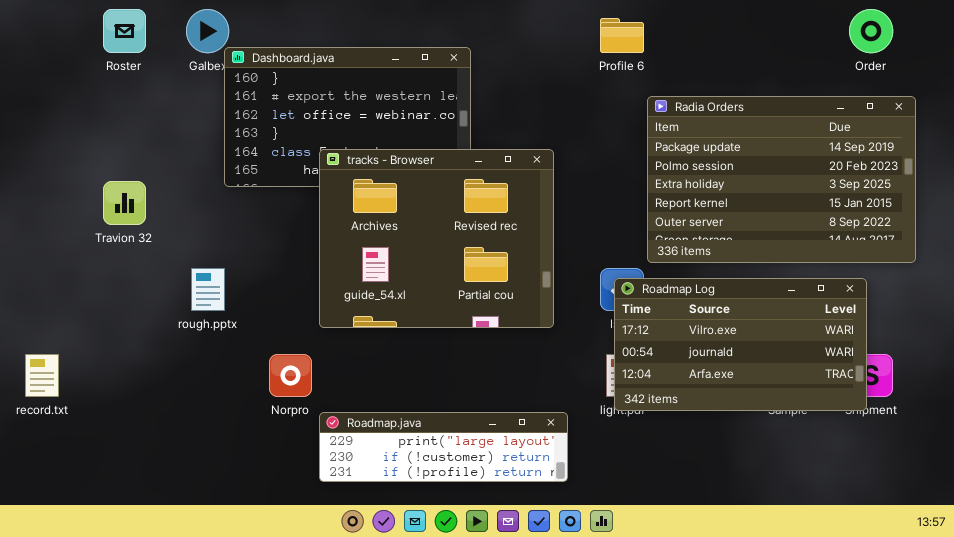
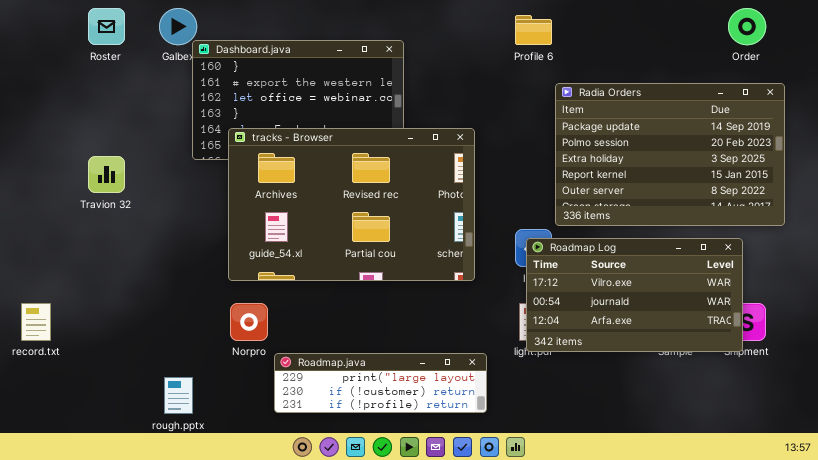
tracks - Browser: [319,149,554,328] -> [228,128,475,281], resized
rough.pptx: [191,268,225,311] -> [164,377,193,414], moved

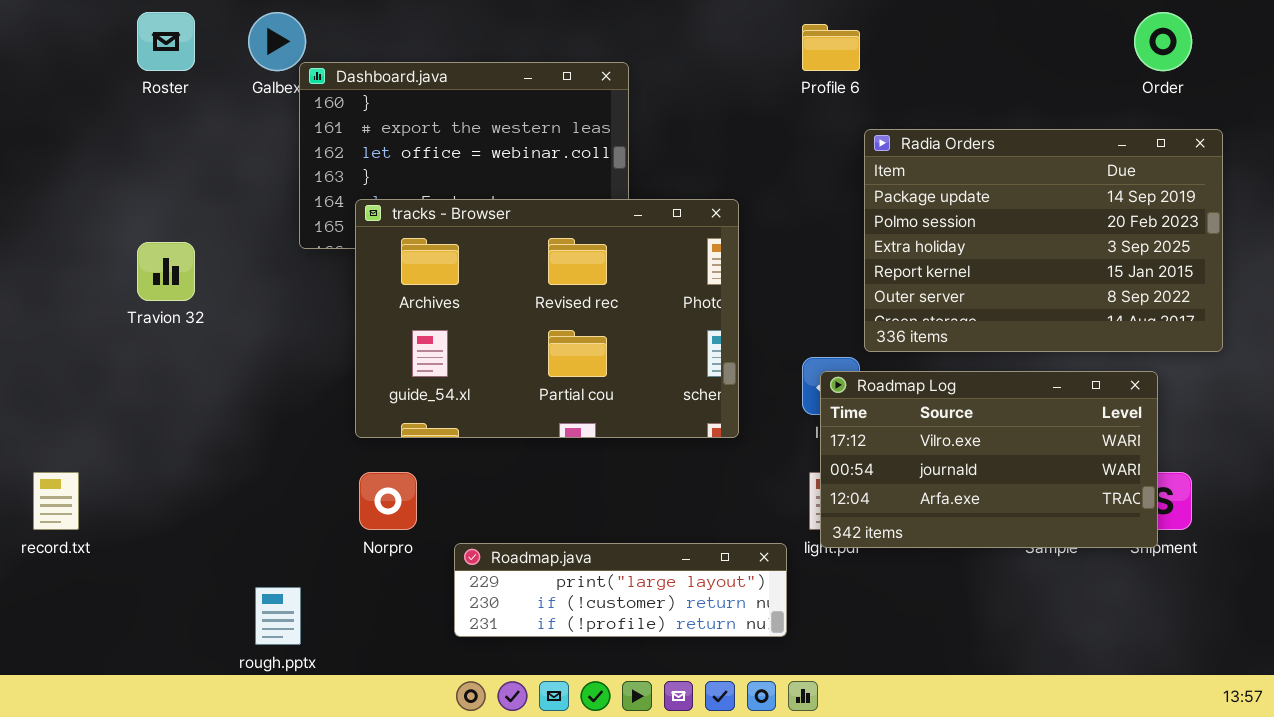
Roadmap.java: [274,353,487,413] -> [454,543,787,637], moved

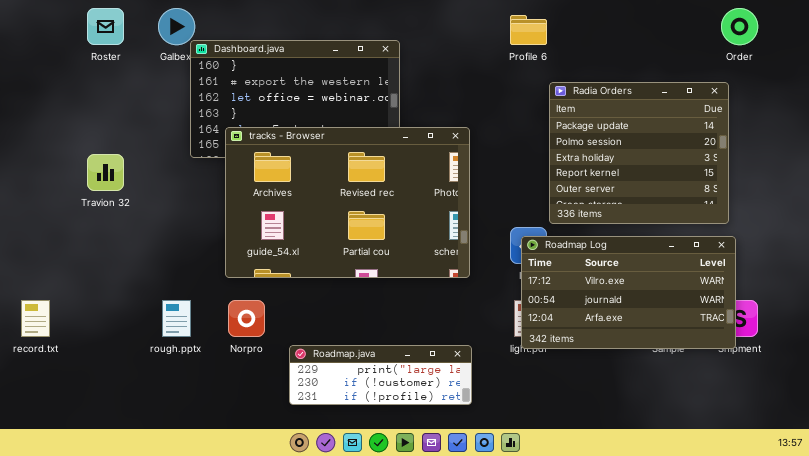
Radia Orders: [864,129,1223,352] -> [549,82,729,224], resized
Roadmap.java: [454,543,787,637] -> [289,345,472,405], resized
rough.pptx: [255,587,301,645] -> [162,300,191,337], moved

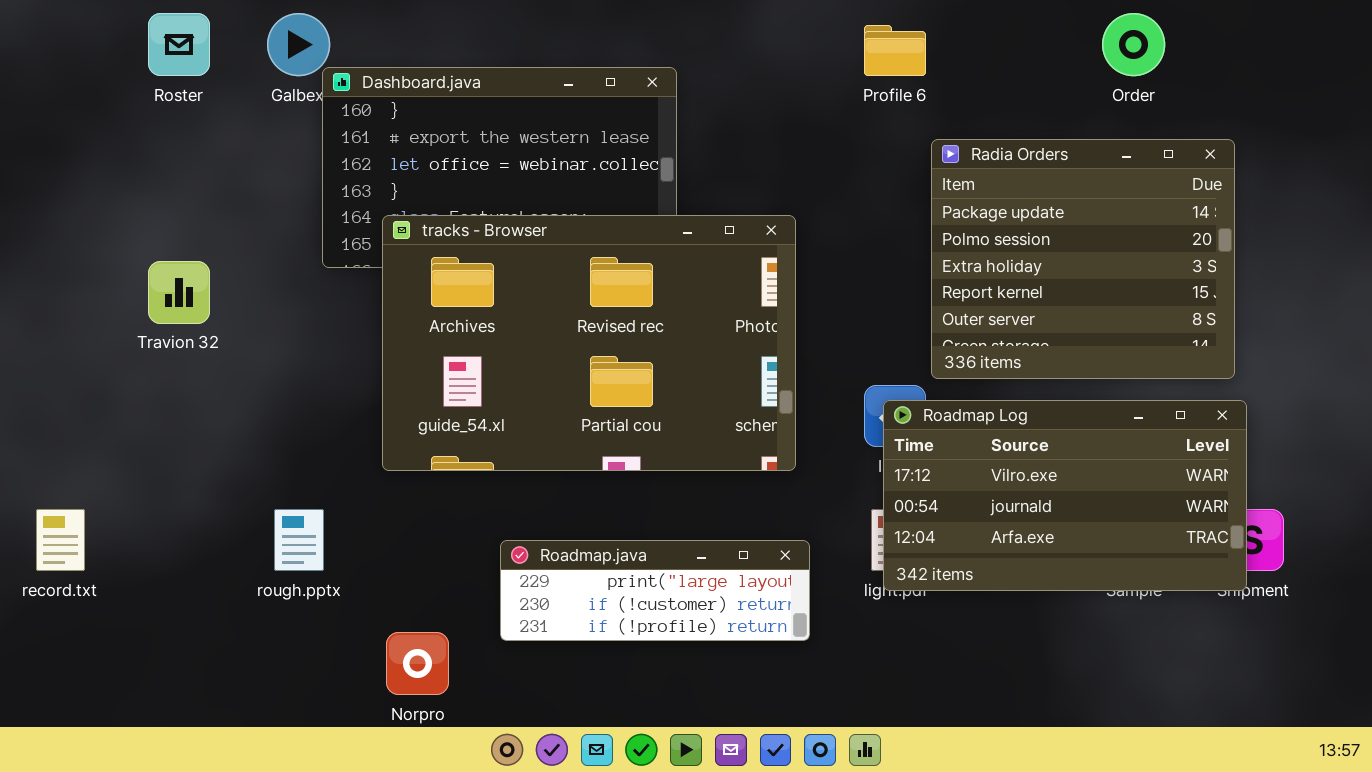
Order: [721,8,758,45] -> [1102,13,1165,76], moved
Norpro: [228,300,265,337] -> [386,632,449,695], moved
Roadmap.java: [289,345,472,405] -> [500,540,810,641], moved

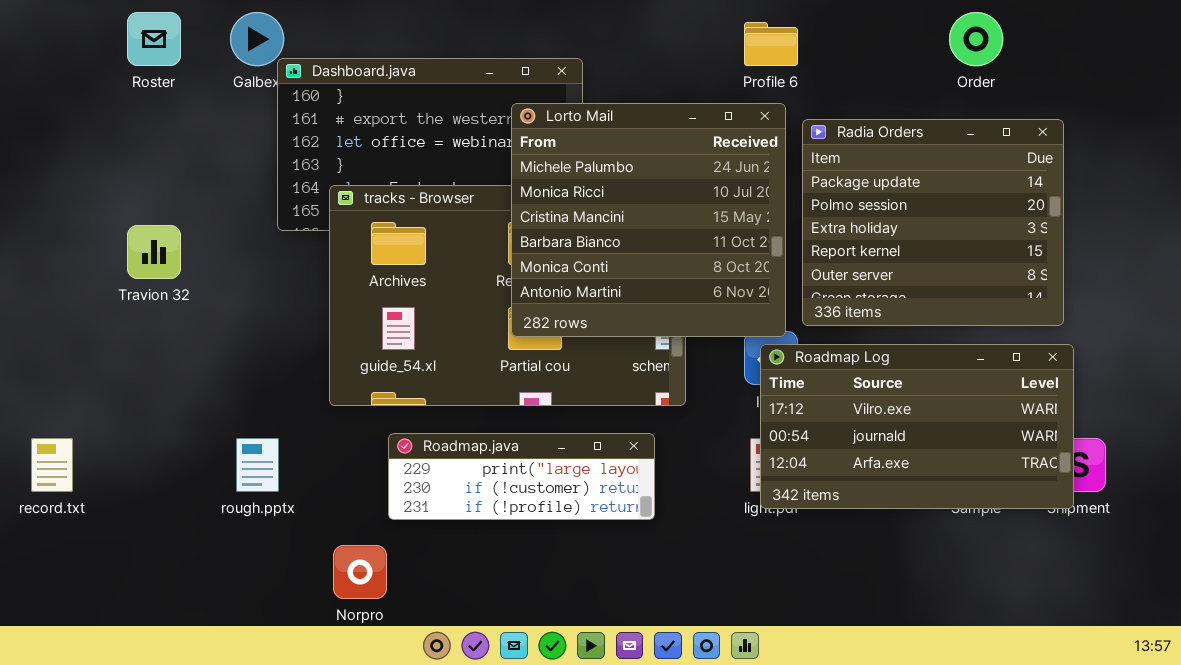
Lorto Mail: none -> [511,103,786,337], opened
Roadmap.java: [500,540,810,641] -> [388,433,655,520], moved

